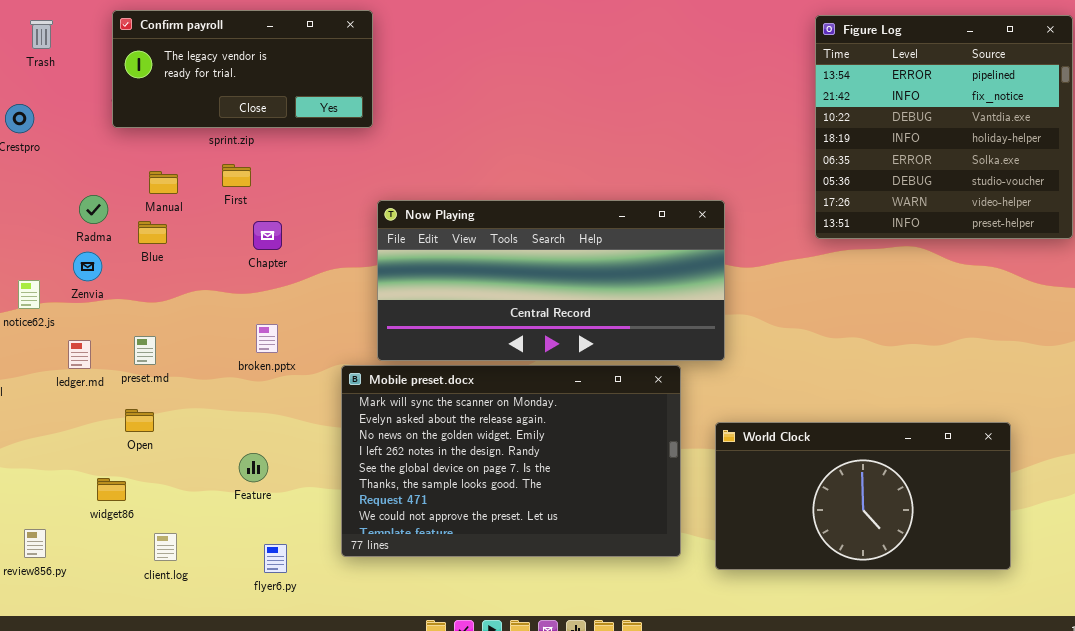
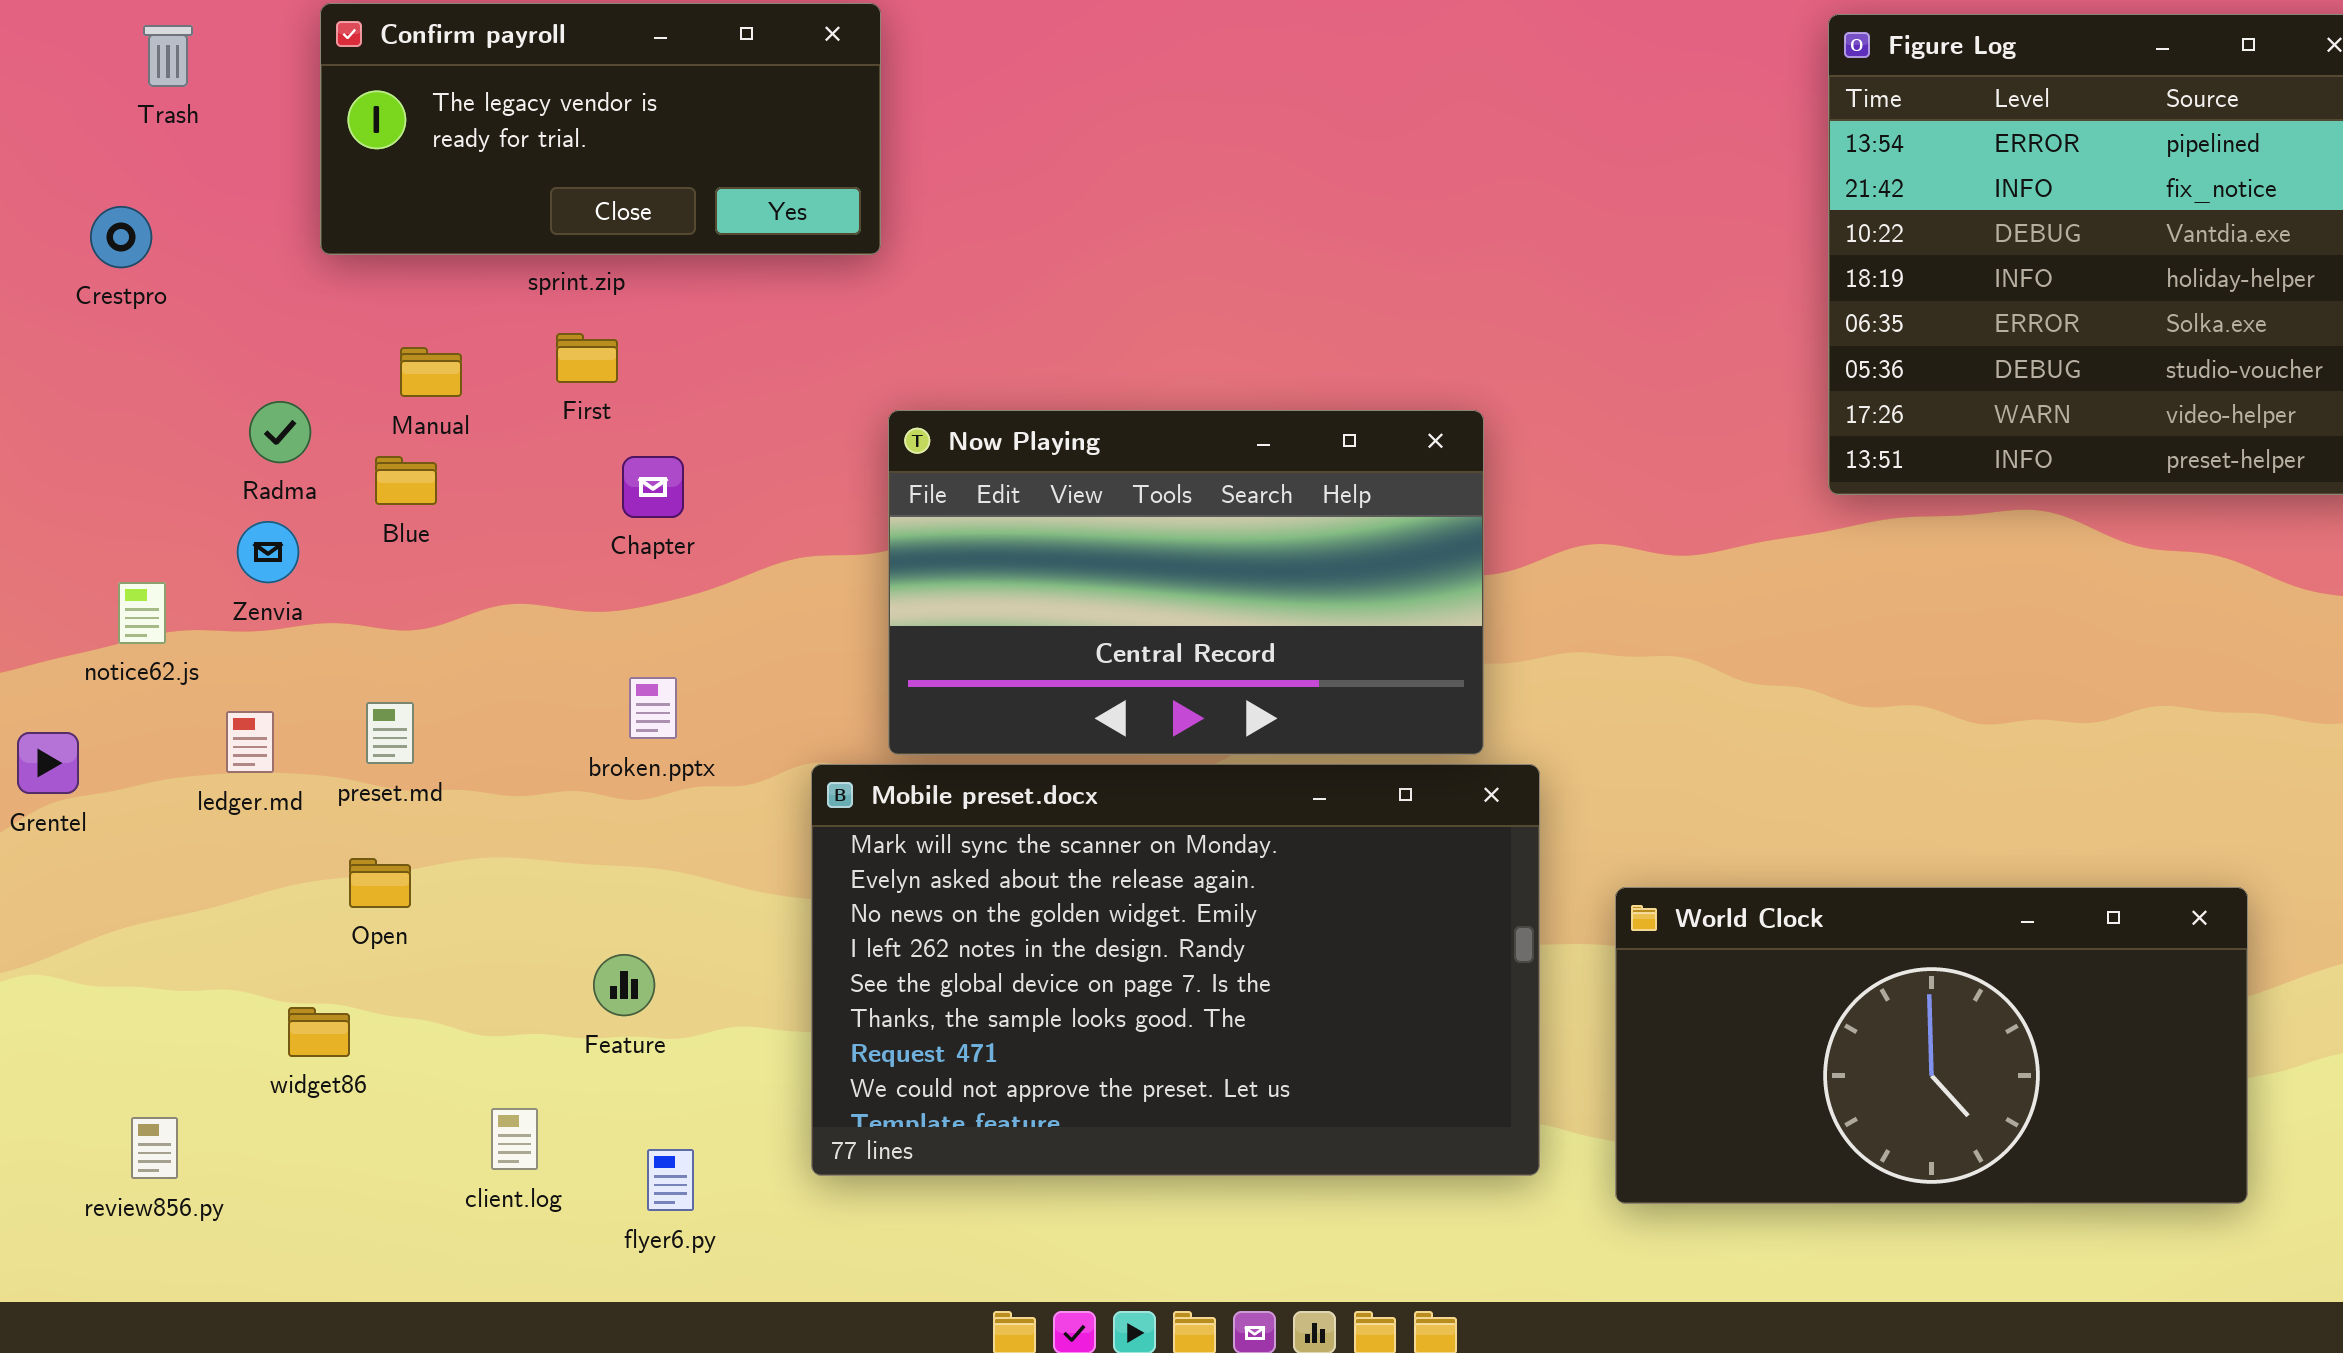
Now Playing: [377,200,725,361] -> [888,410,1484,755], resized
client.log: [154,533,177,561] -> [491,1108,538,1170], moved

